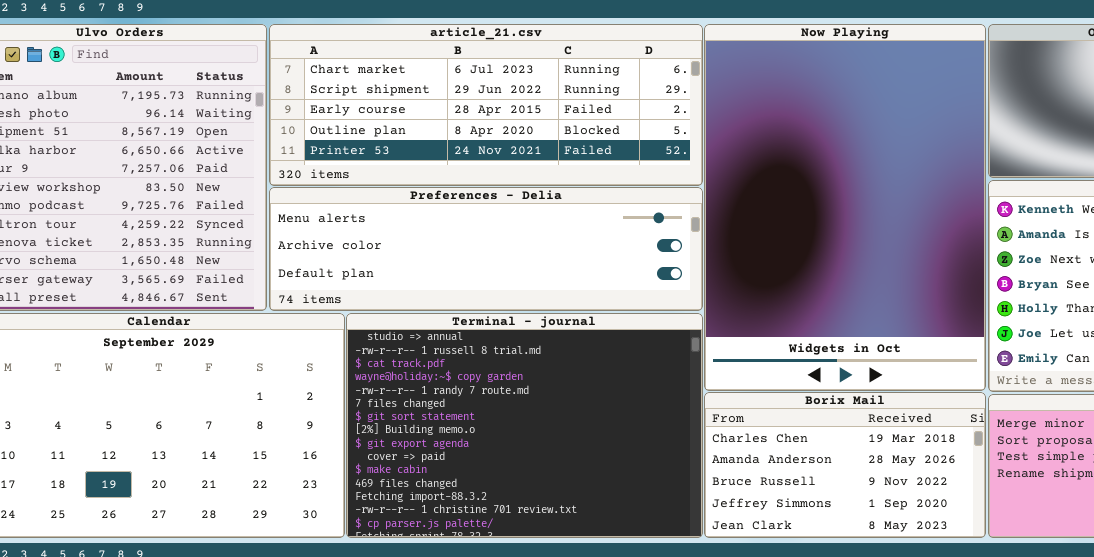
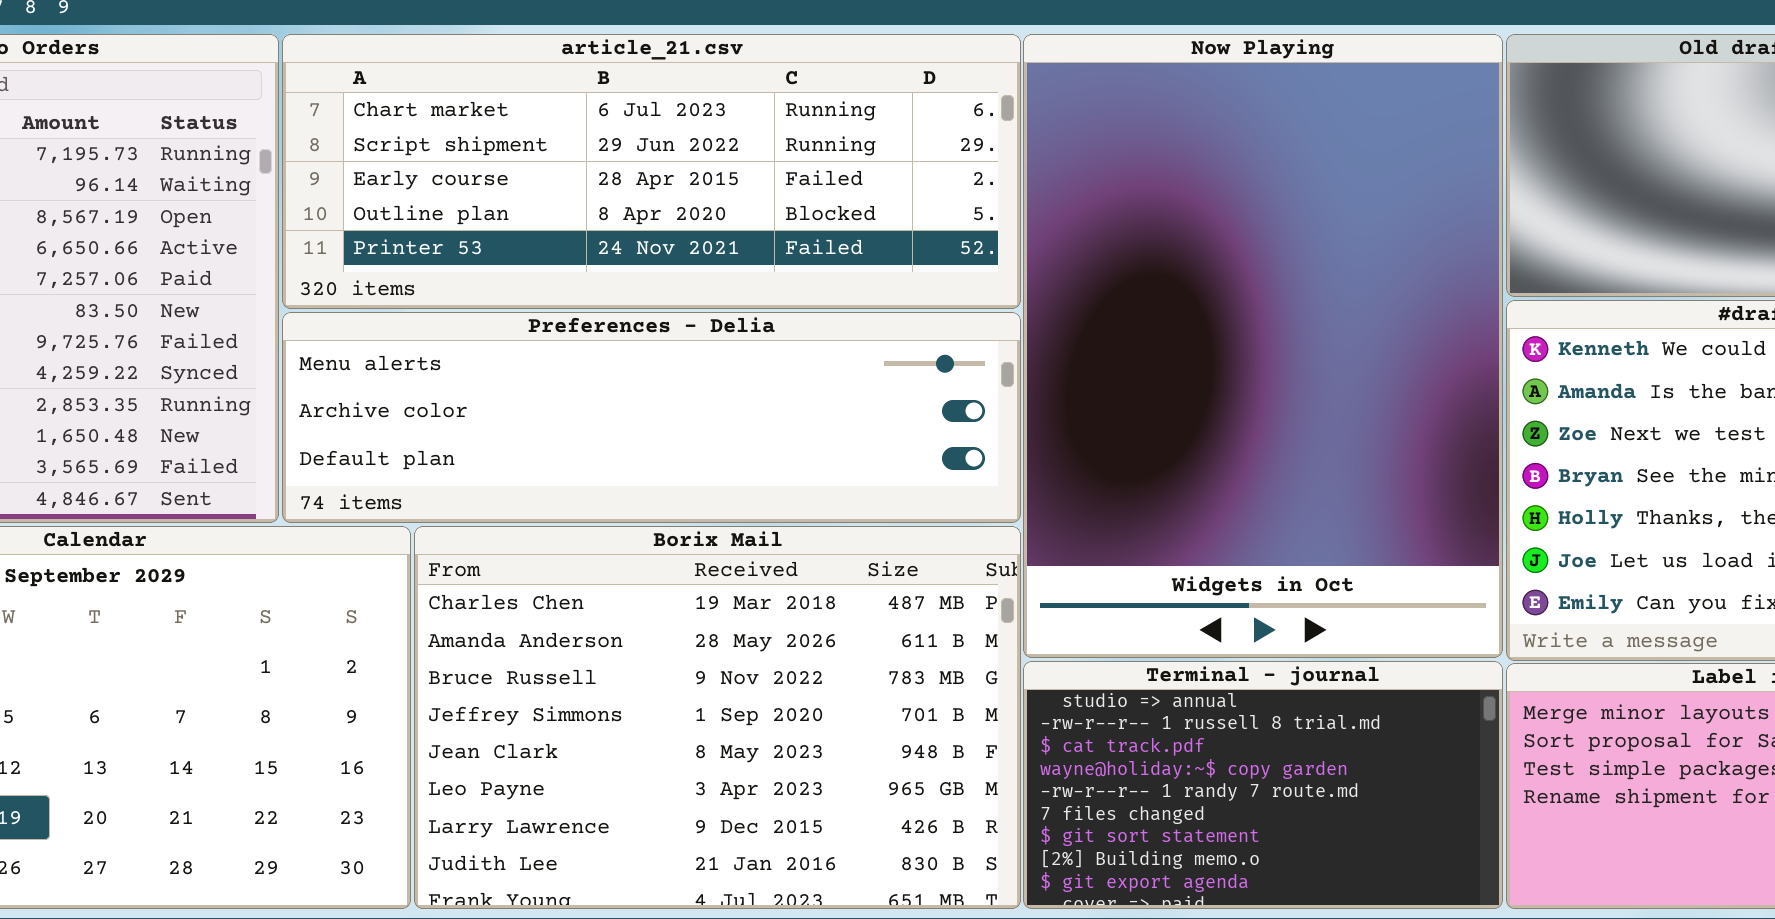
Terminal - journal: [346,313,703,538] -> [1023,661,1503,909], moved, resized
Borix Mail: [704,392,986,538] -> [414,526,1021,909], moved, resized

